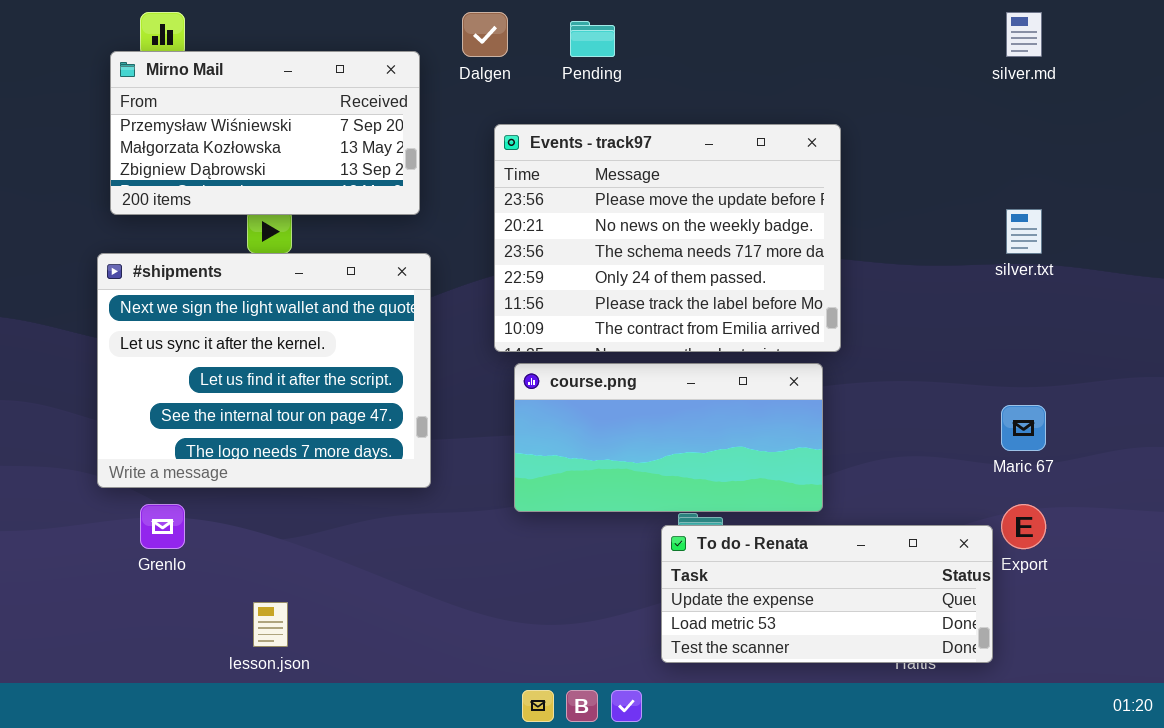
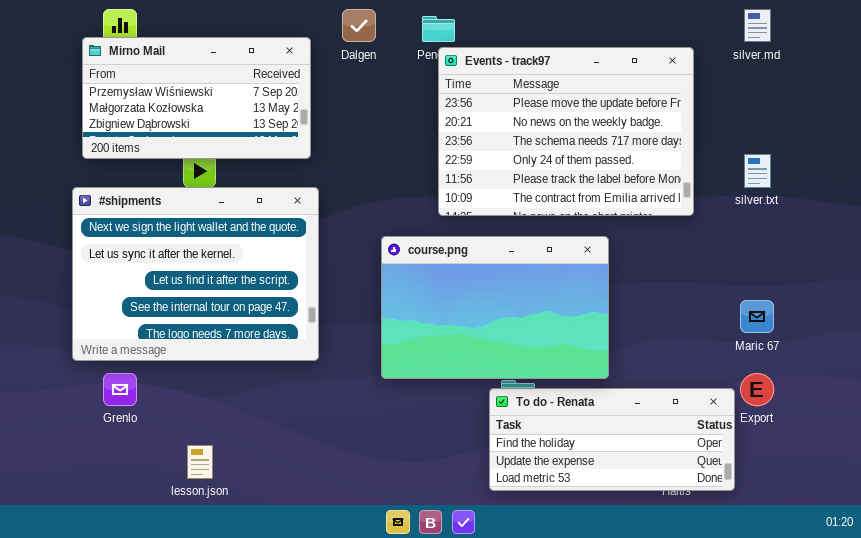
Events - track97: [494,124,841,352] -> [438,47,694,216], moved
course.png: [514,363,823,512] -> [381,236,609,379], resized
To do - Renata: [661,525,993,663] -> [489,388,735,491], scrolled up 1 row

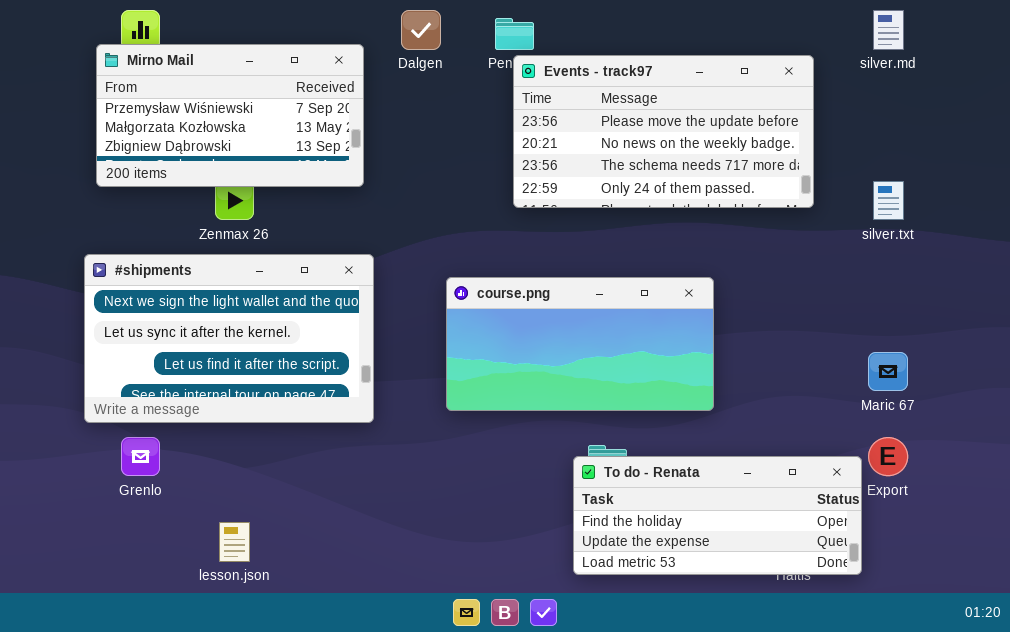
Events - track97: [438,47,694,216] -> [513,55,814,208], resized
#shipments: [72,187,319,361] -> [84,254,374,423], resized
course.png: [381,236,609,379] -> [446,277,714,411], resized

